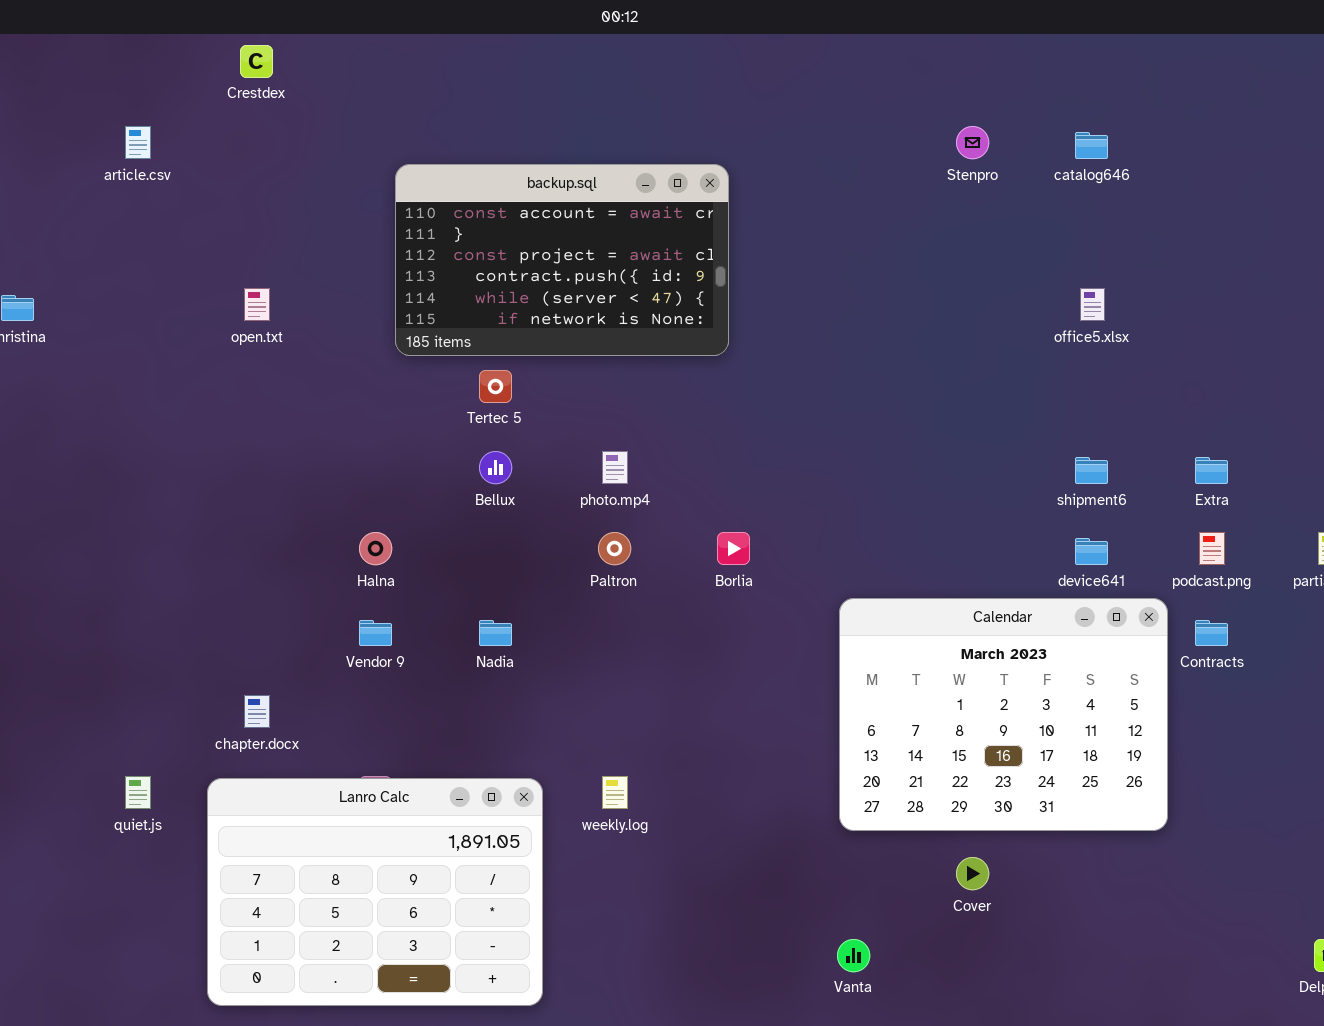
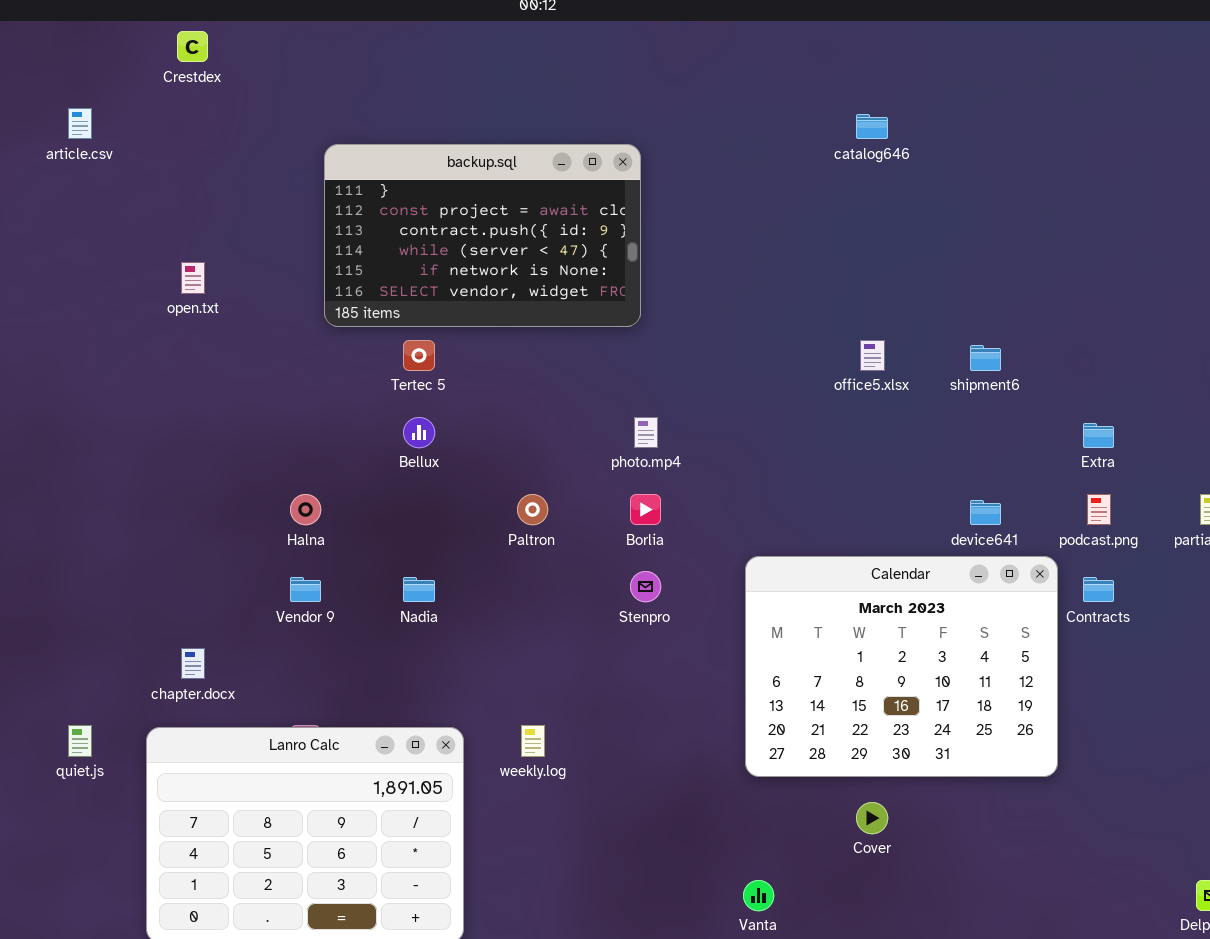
Stenpro: [956,126,989,159] -> [630,571,661,602], moved
catalog646: [1075,132,1108,159] -> [856,114,888,139], moved
backup.sql: [395,164,729,356] -> [324,144,641,327], scrolled down 1 row
office5.xlsx: [1080,288,1105,321] -> [860,340,885,371], moved
photo.mp4: [602,451,628,484] -> [634,417,658,448], moved
shipment6: [1075,457,1108,484] -> [970,345,1001,371], moved

